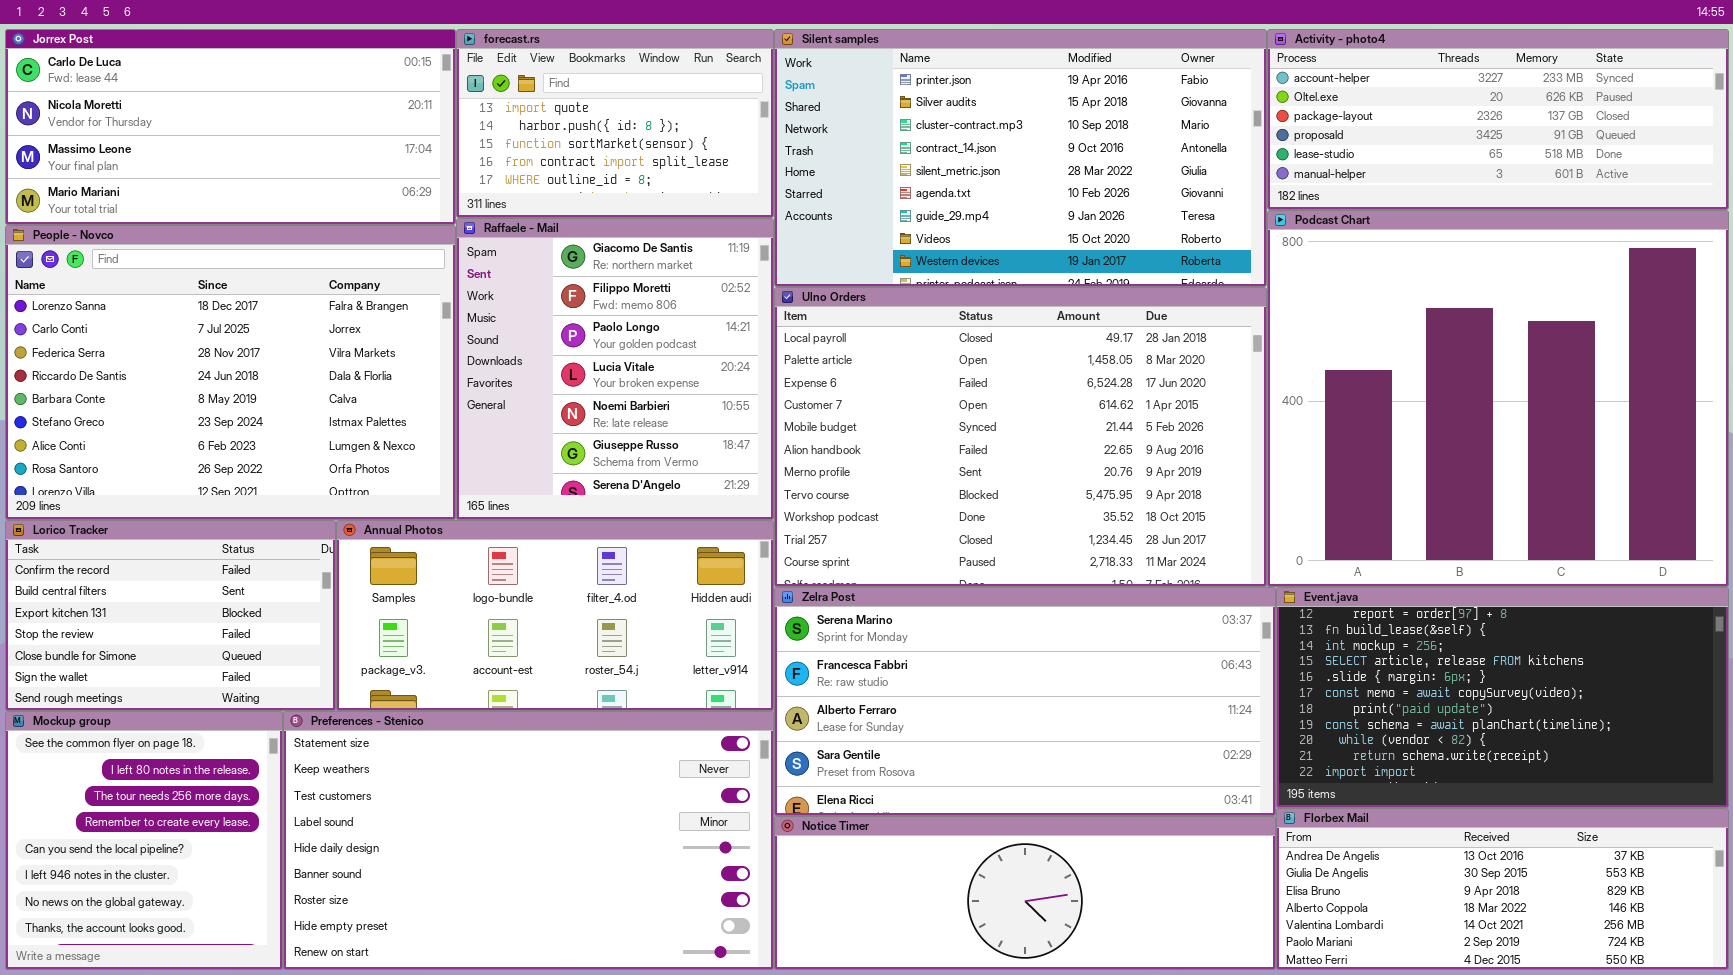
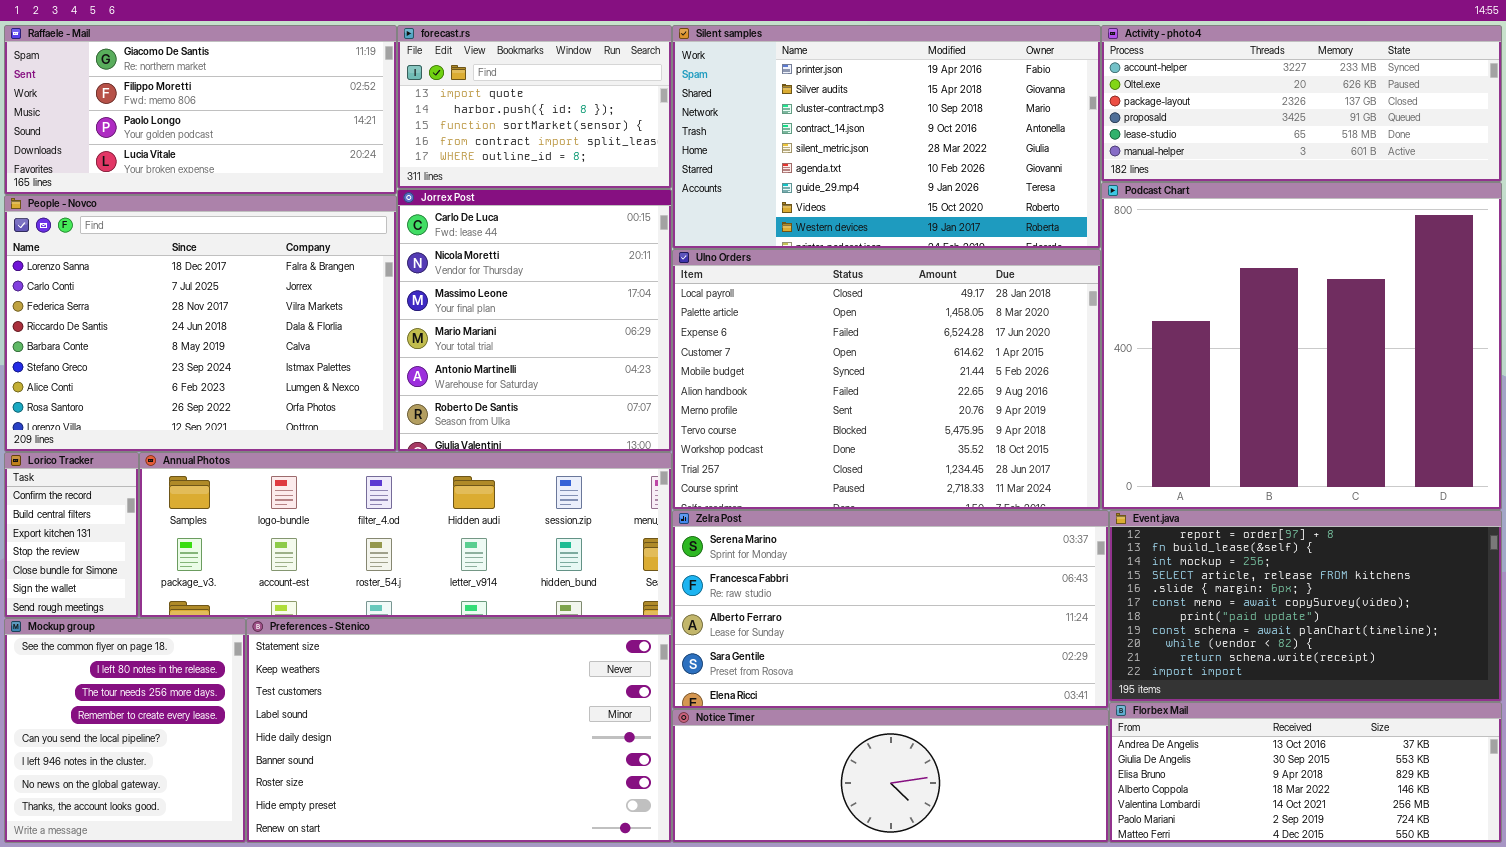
Jorrex Post: [5,29,456,225] -> [397,189,672,452], moved, resized
Raffaele - Mail: [456,218,774,520] -> [4,25,397,195], moved, resized
Lorico Tracker: [5,520,336,711] -> [4,452,139,618], resized
Annual Photos: [336,520,774,711] -> [139,452,672,618], resized

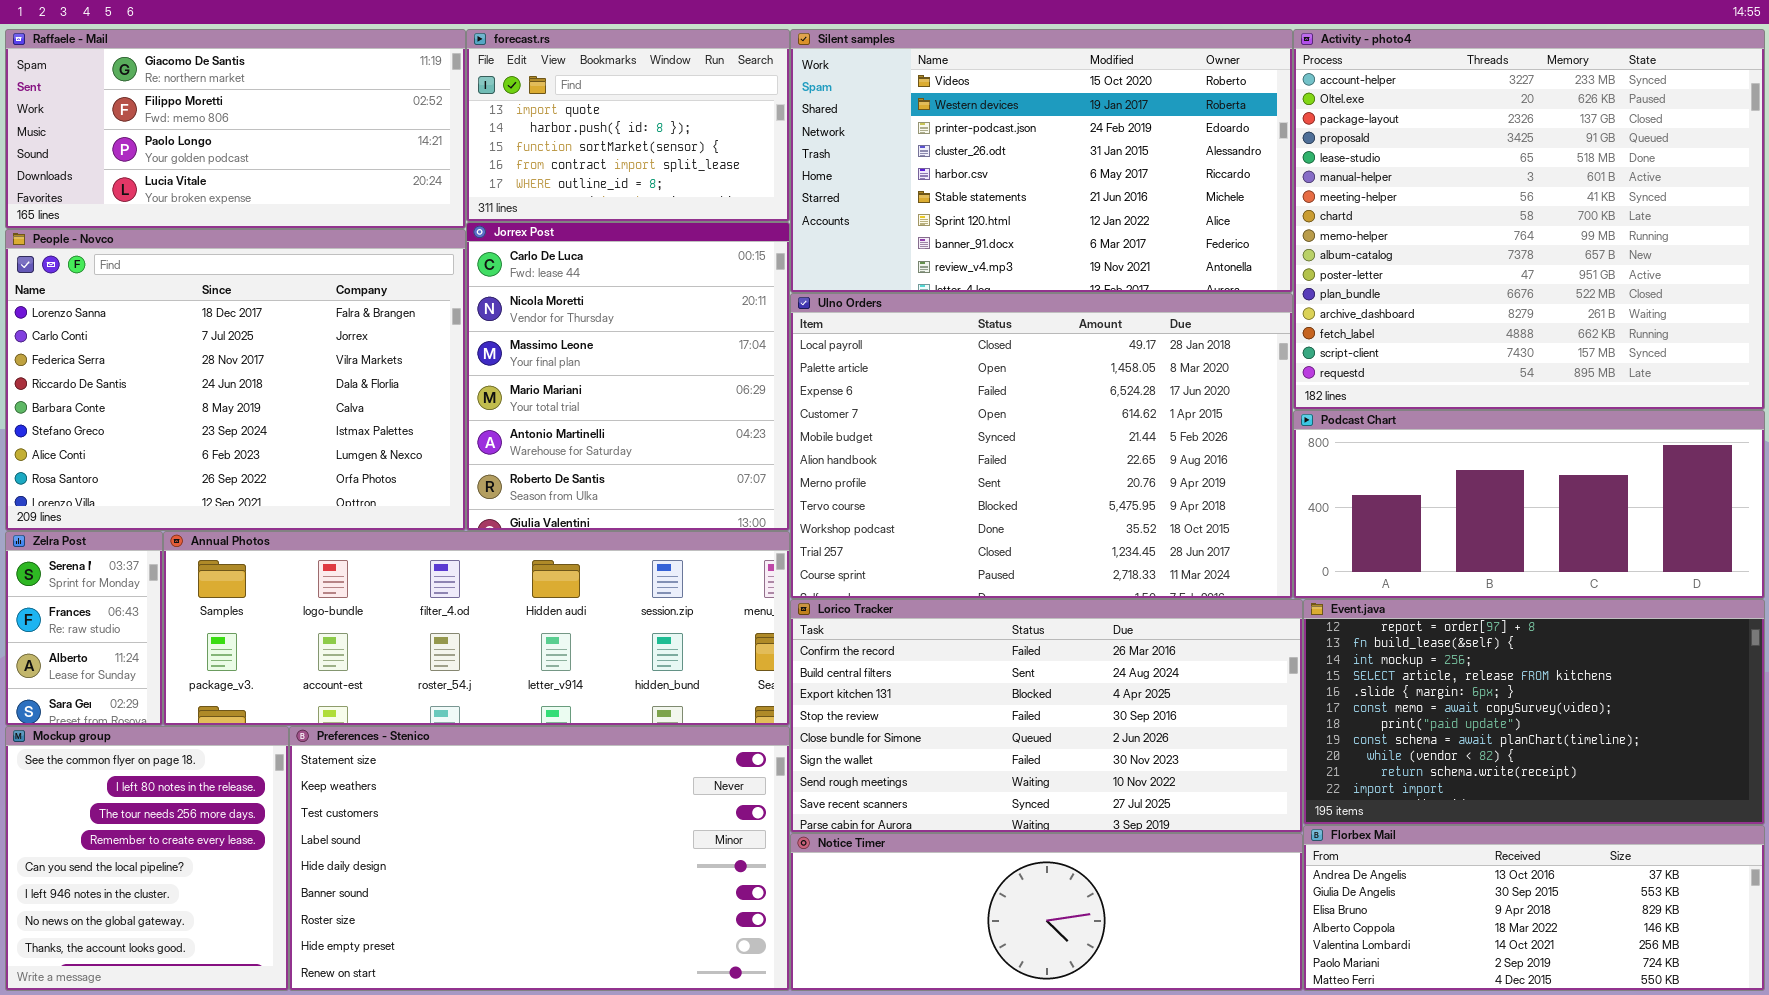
Silent samples: [672,25,1101,249] -> [790,29,1293,293], scrolled down 7 rows
Activity - photo4: [1101,25,1502,182] -> [1293,29,1765,410], resized
Podcast Chart: [1101,182,1502,510] -> [1293,410,1765,599], resized
Lorico Tracker: [4,452,139,618] -> [790,599,1303,833], moved, resized
Zelra Post: [672,510,1109,709] -> [5,531,163,726], moved, resized

